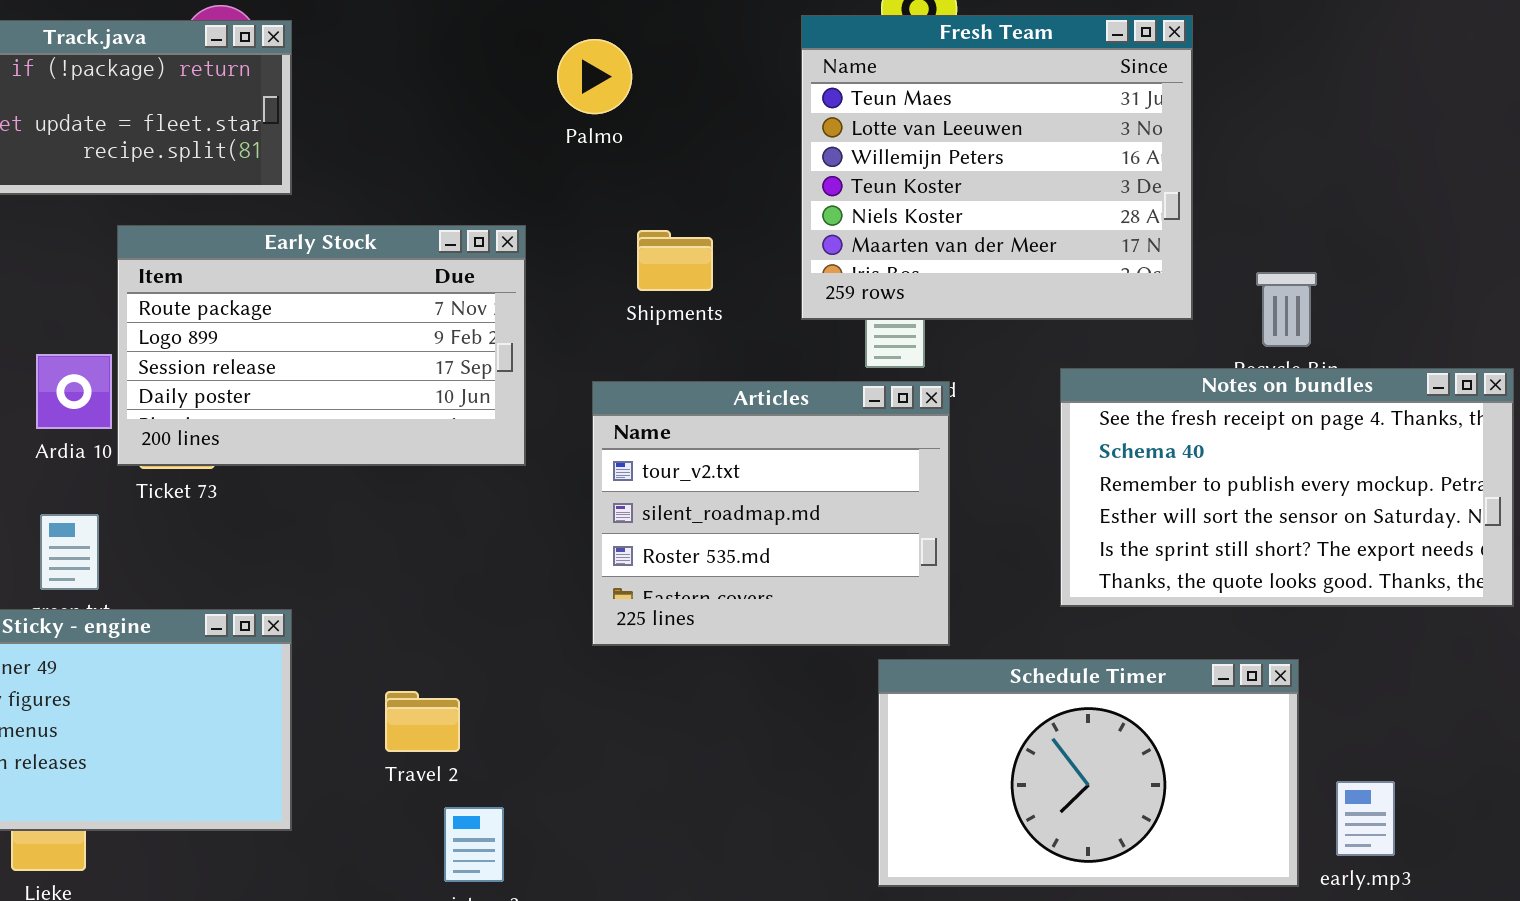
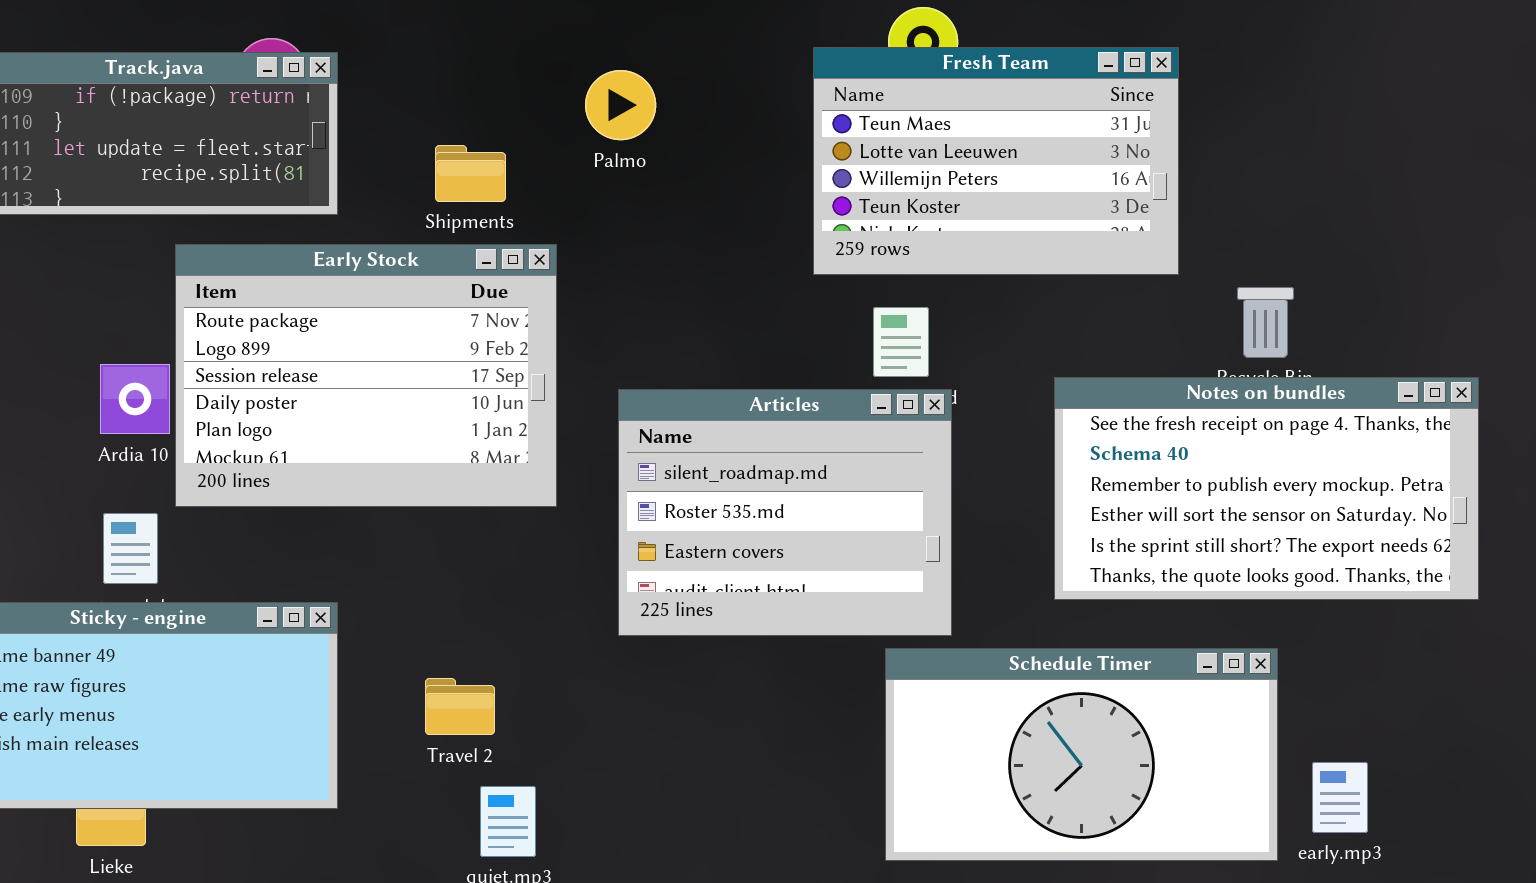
Fresh Team: [801,15,1193,320] -> [813,47,1179,275], resized
Early Stock: [117,225,526,466] -> [175,244,557,507], resized
Shipments: [637,230,713,291] -> [435,145,506,202], moved
Articles: [592,381,950,646] -> [618,389,952,636], scrolled down 1 row

